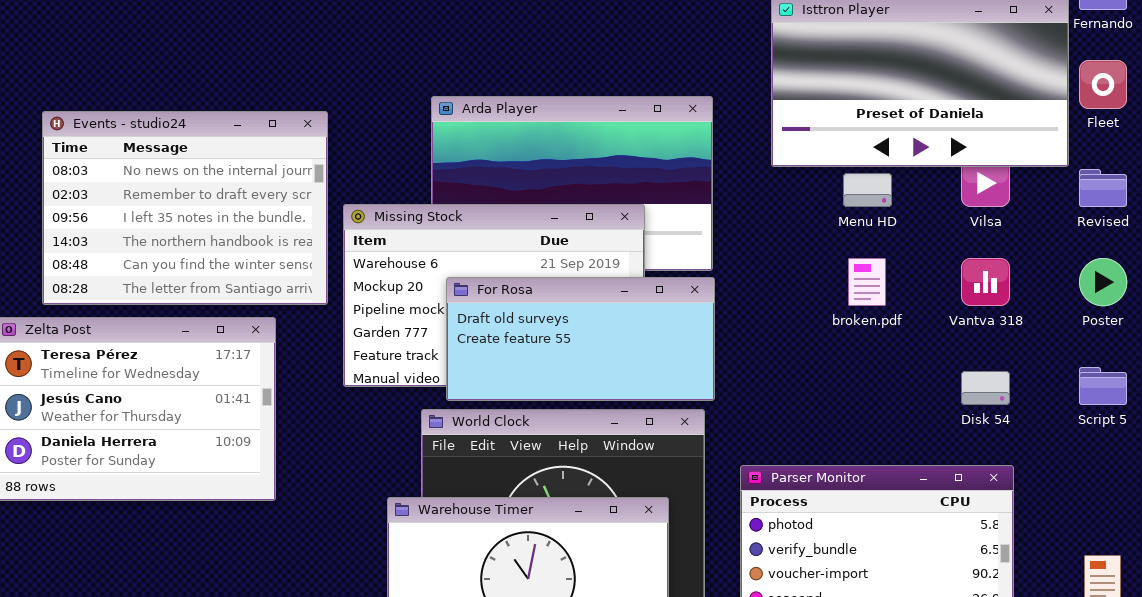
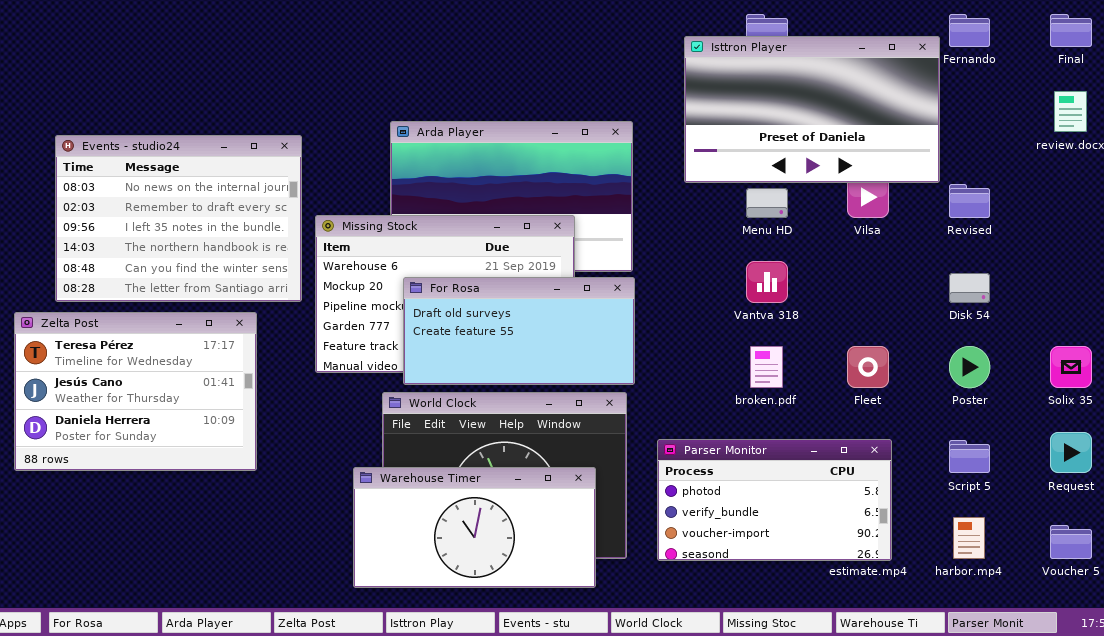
Fleet: [1079,60,1127,109] -> [847,346,889,388], moved
broken.pdf: [848,258,886,306] -> [750,346,783,388], moved
Vantva 318: [961,258,1010,306] -> [746,261,788,303], moved
Poster: [1079,258,1127,306] -> [949,346,990,388], moved
Script 5: [1079,367,1127,405] -> [949,440,990,473], moved
Disk 54: [961,371,1010,405] -> [949,273,990,303], moved

